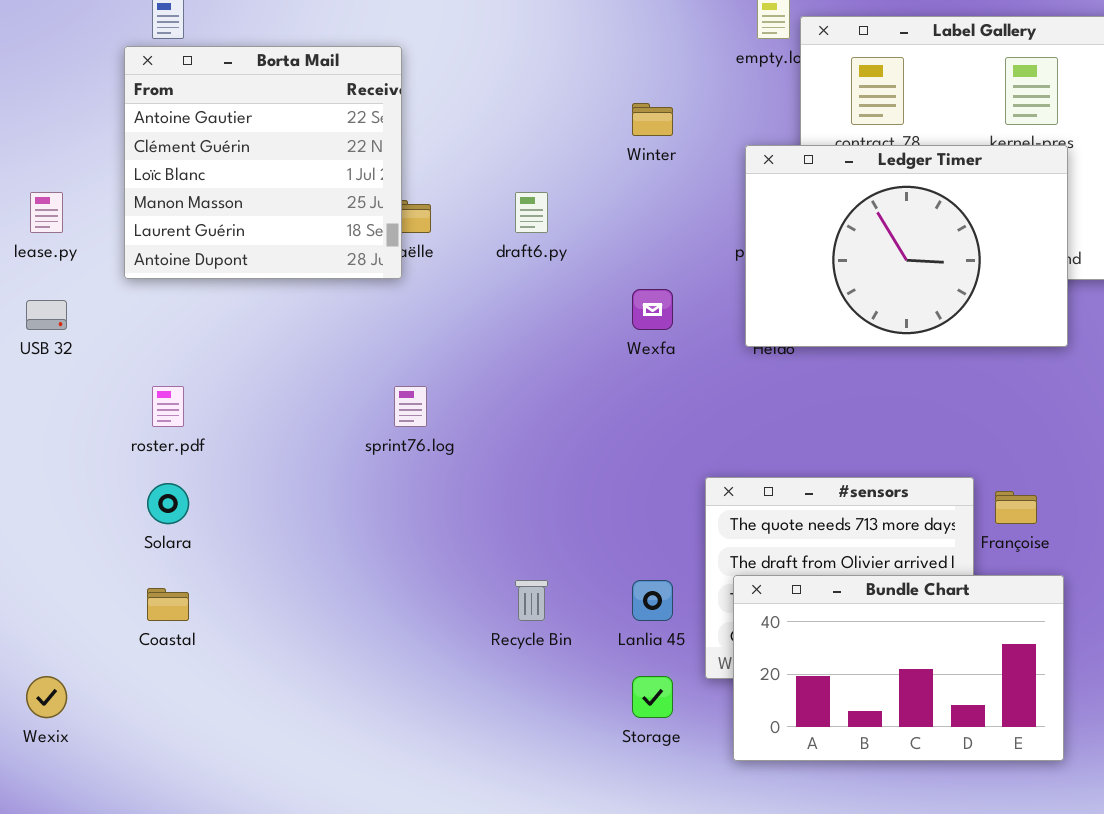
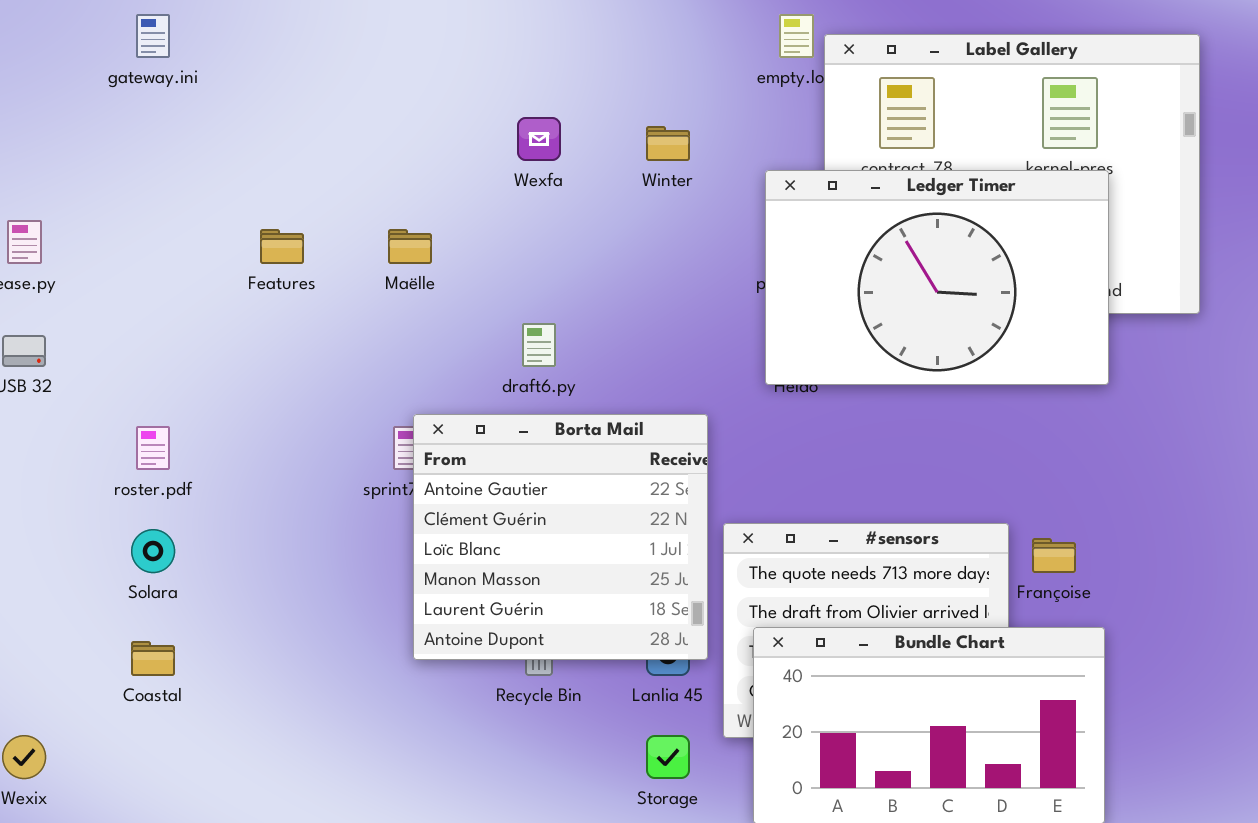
Borta Mail: [124,46,402,279] -> [413,414,708,660], moved
draft6.py: [515,192,548,233] -> [522,323,556,367], moved
Wexfa: [632,289,673,330] -> [517,117,561,161], moved

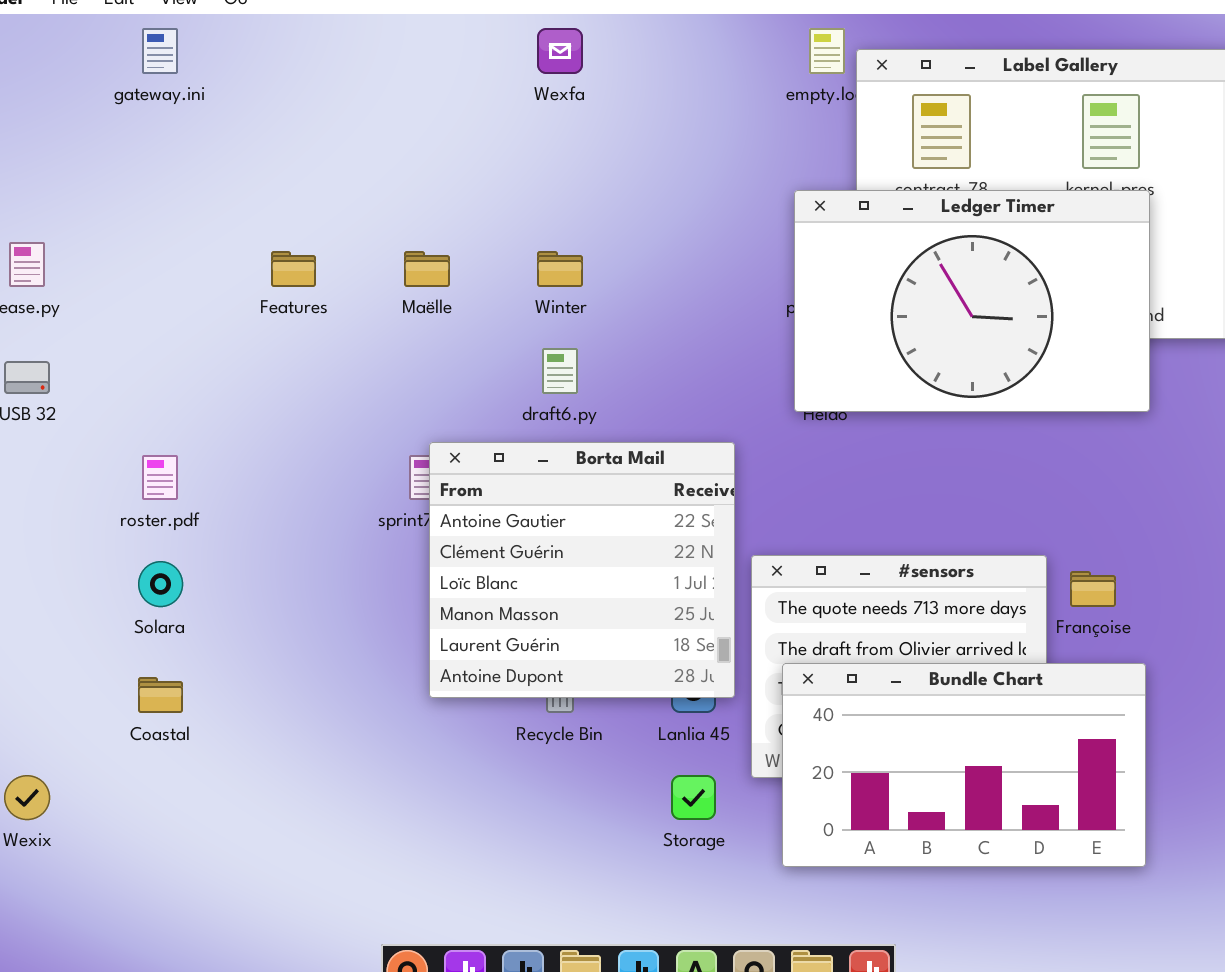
Wexfa: [517,117,561,161] -> [537,28,583,74], moved
Winter: [646,126,690,161] -> [537,251,583,287], moved

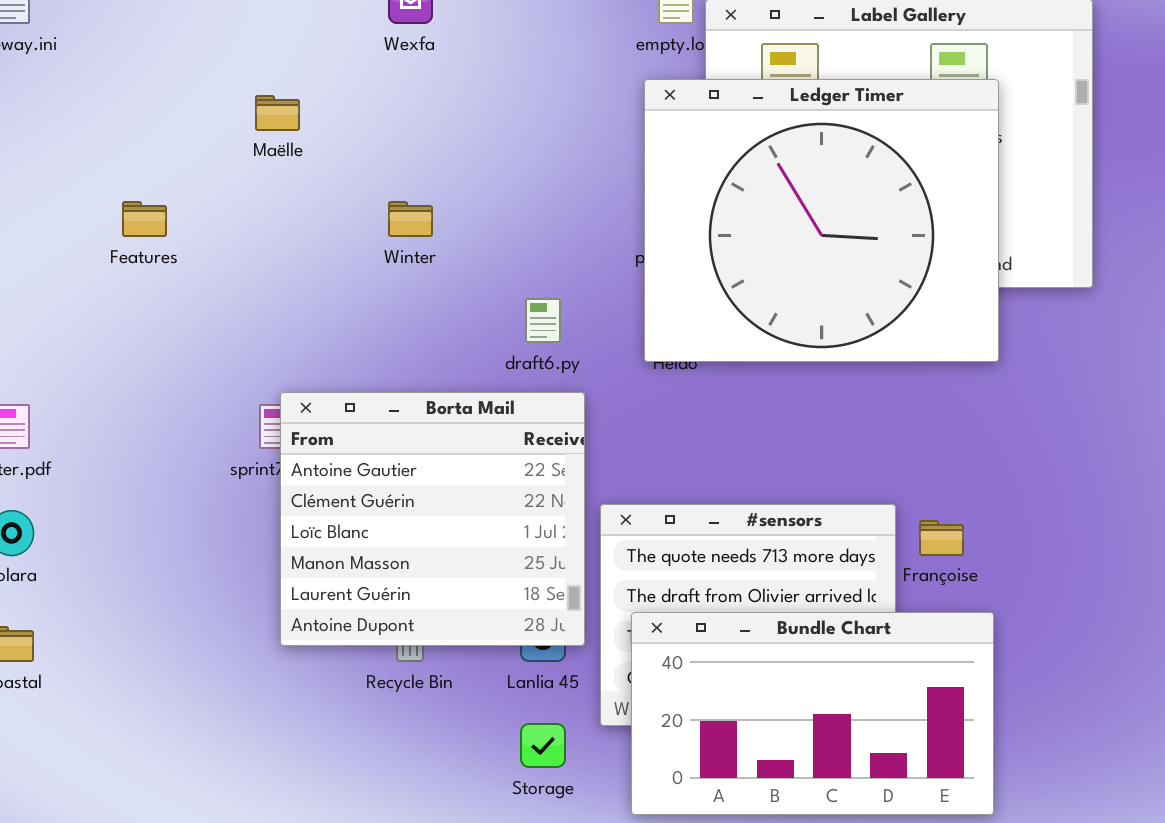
Ledger Timer: [794,190,1150,412] -> [644,79,999,362], resized
Maëlle: [404,251,450,287] -> [255,95,300,131], moved
draft6.py: [542,348,578,394] -> [525,298,561,343], moved

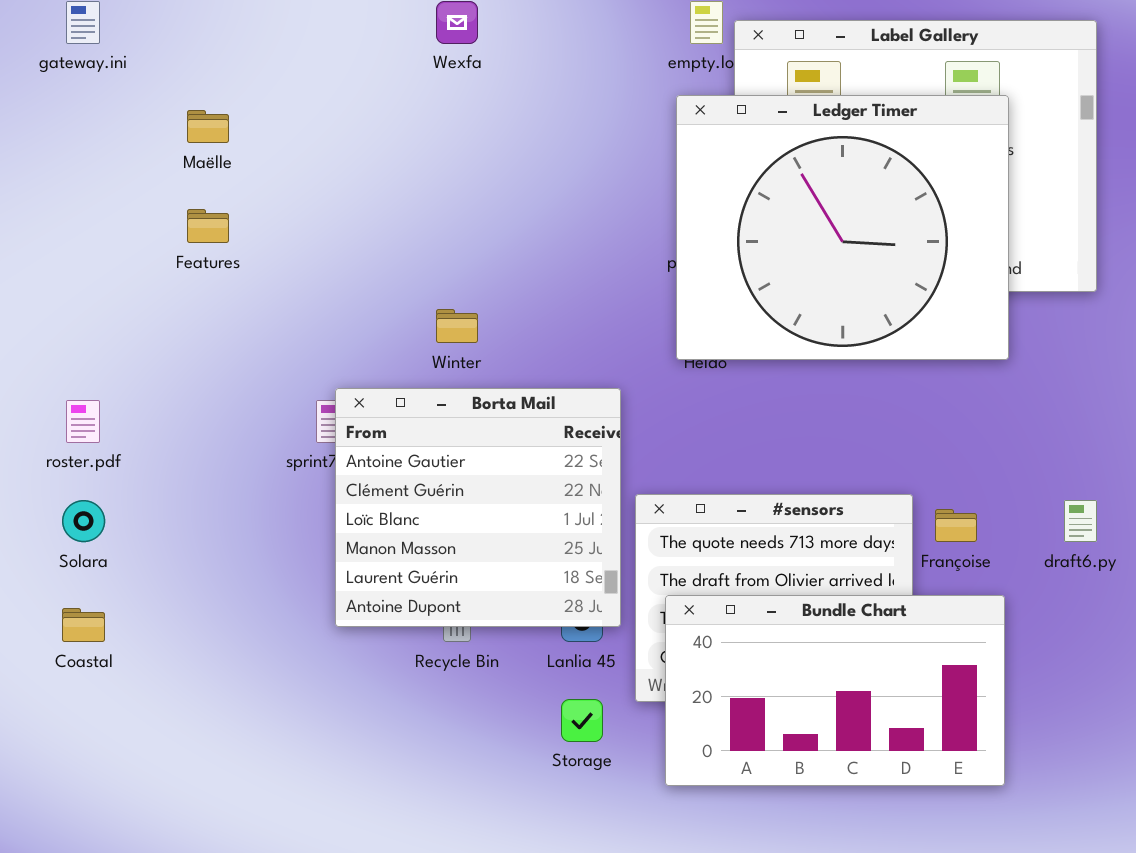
Maëlle: [255,95,300,131] -> [187,110,229,143], moved
Winter: [388,201,433,237] -> [436,309,478,343], moved
draft6.py: [525,298,561,343] -> [1064,500,1097,542], moved

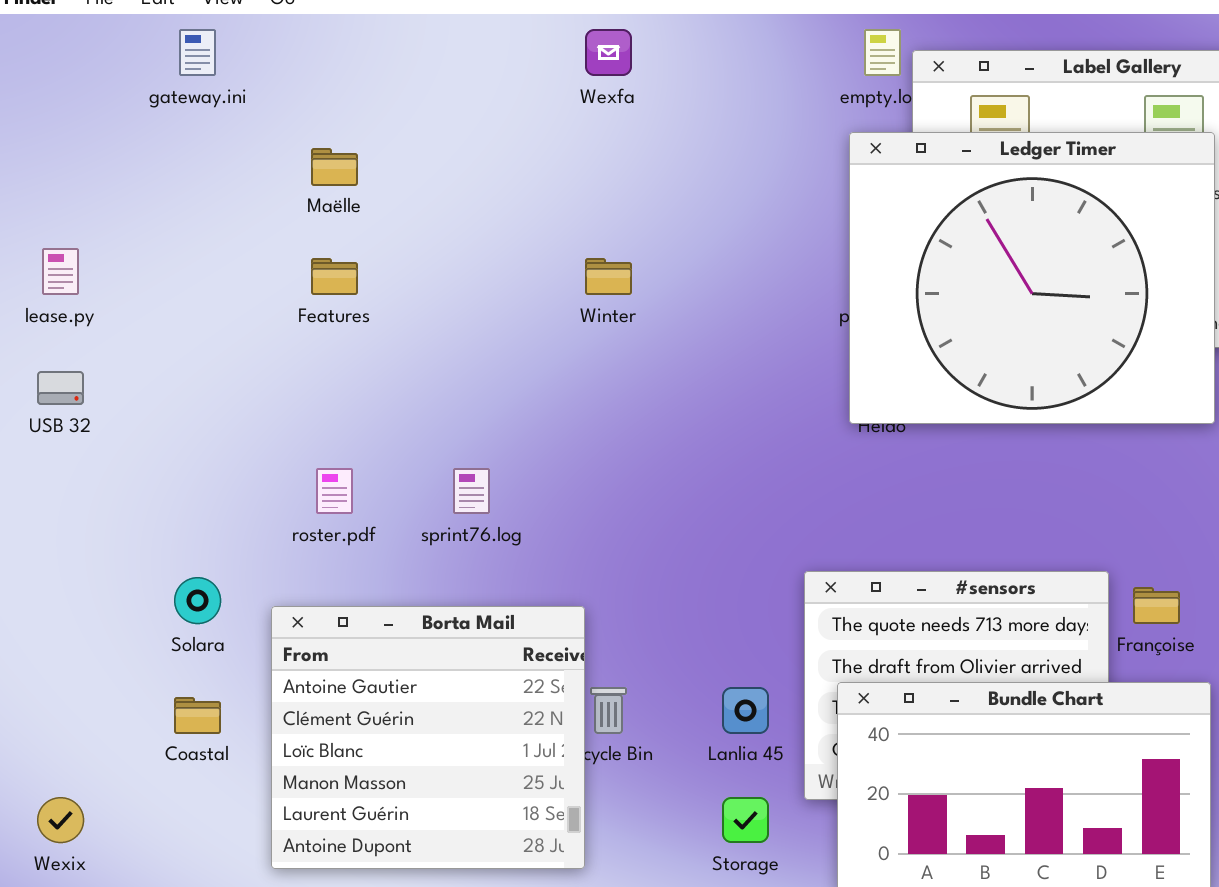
Winter: [436,309,478,343] -> [585,258,632,295], moved
Borta Mail: [335,388,621,627] -> [271,606,585,869], moved
roster.pdf: [66,400,100,443] -> [316,468,353,514], moved

